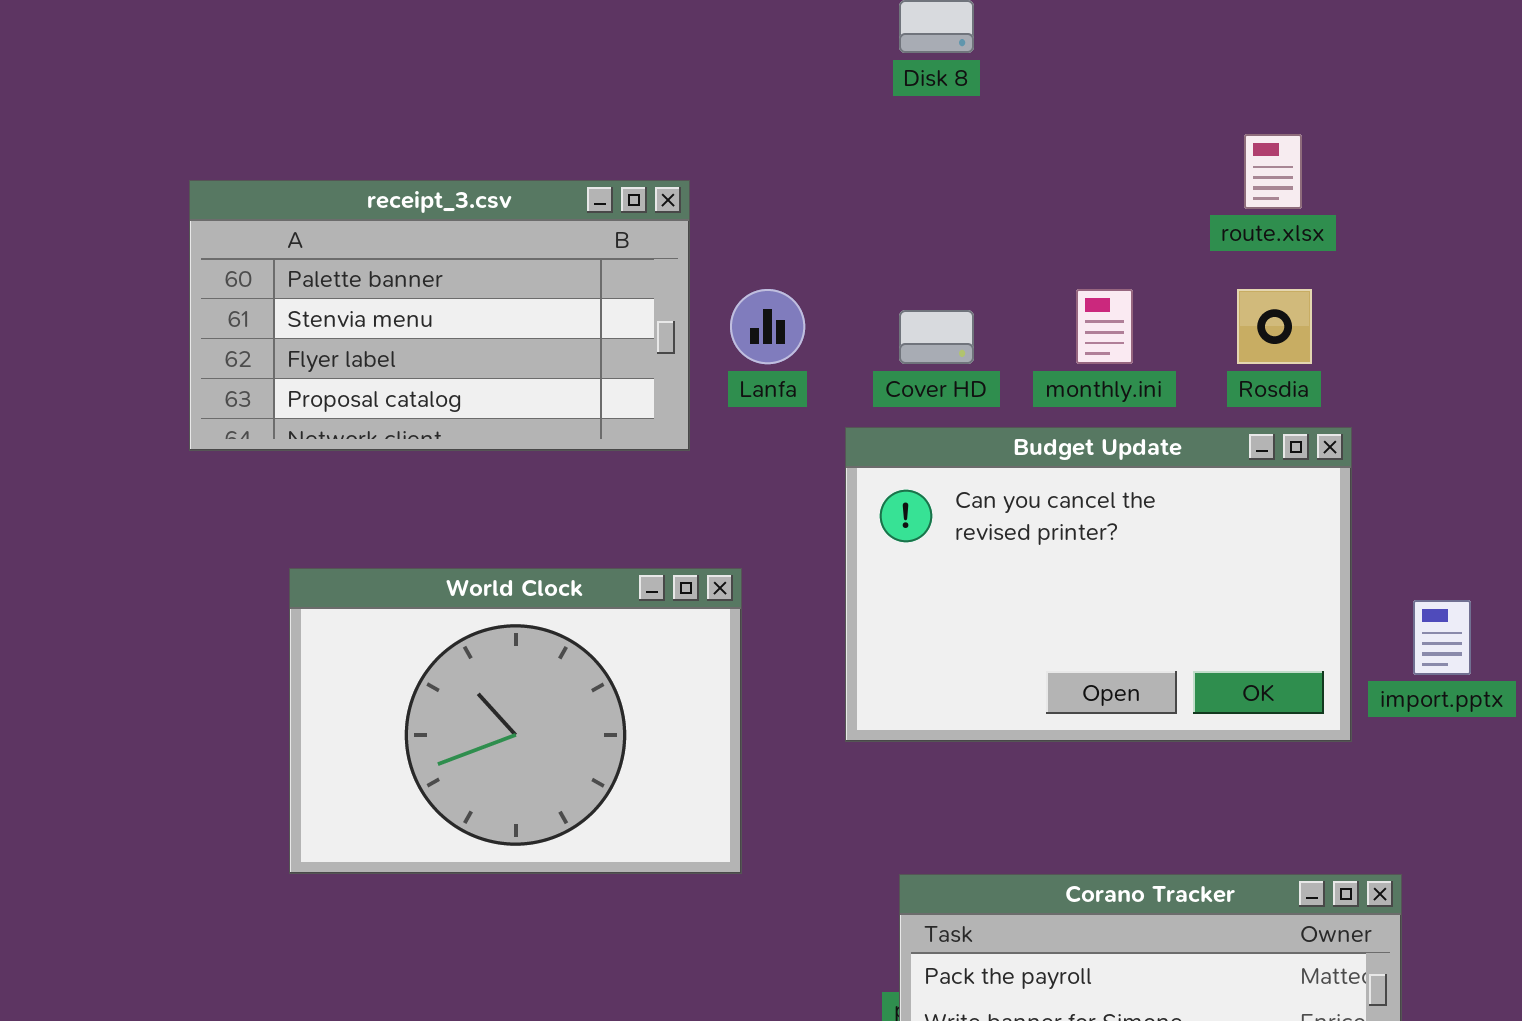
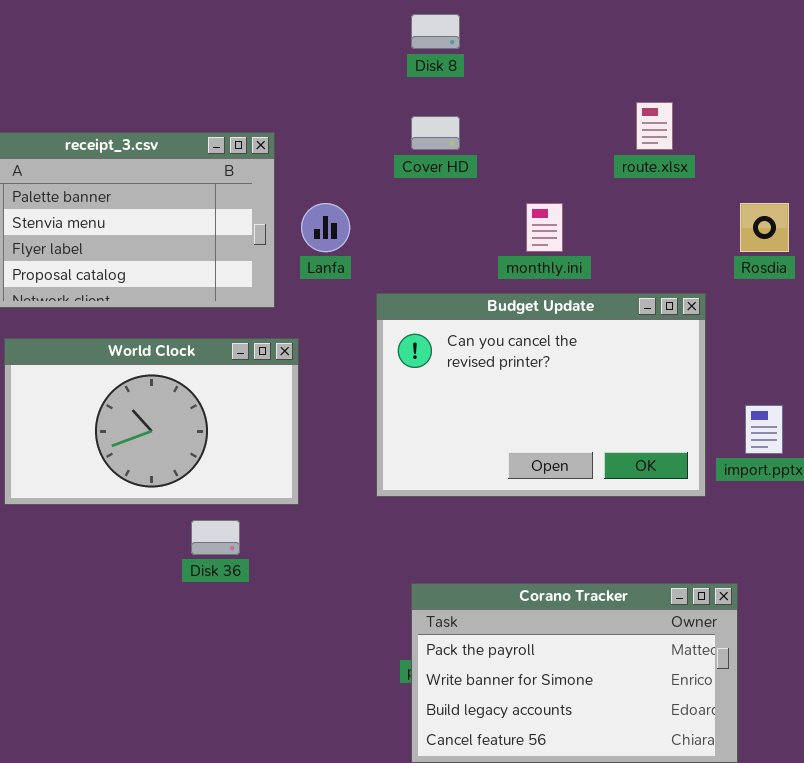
Rosdia: [1237,289,1312,364] -> [740,203,789,252], moved
Cover HD: [899,310,974,364] -> [411,116,460,150], moved
World Clock: [289,568,742,874] -> [4,338,299,505], moved, resized

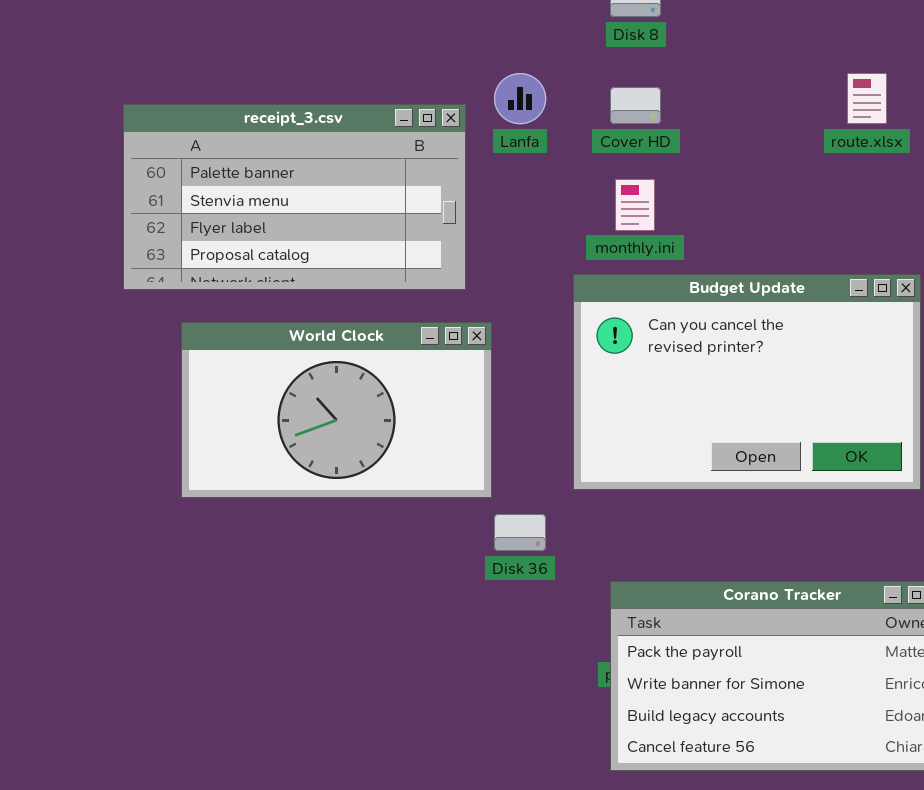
Lanfa: [301,203,350,252] -> [494,73,546,124], moved
monthly.ini: [526,203,563,252] -> [615,179,655,231], moved
Disk 36: [191,520,240,555] -> [494,514,546,551], moved

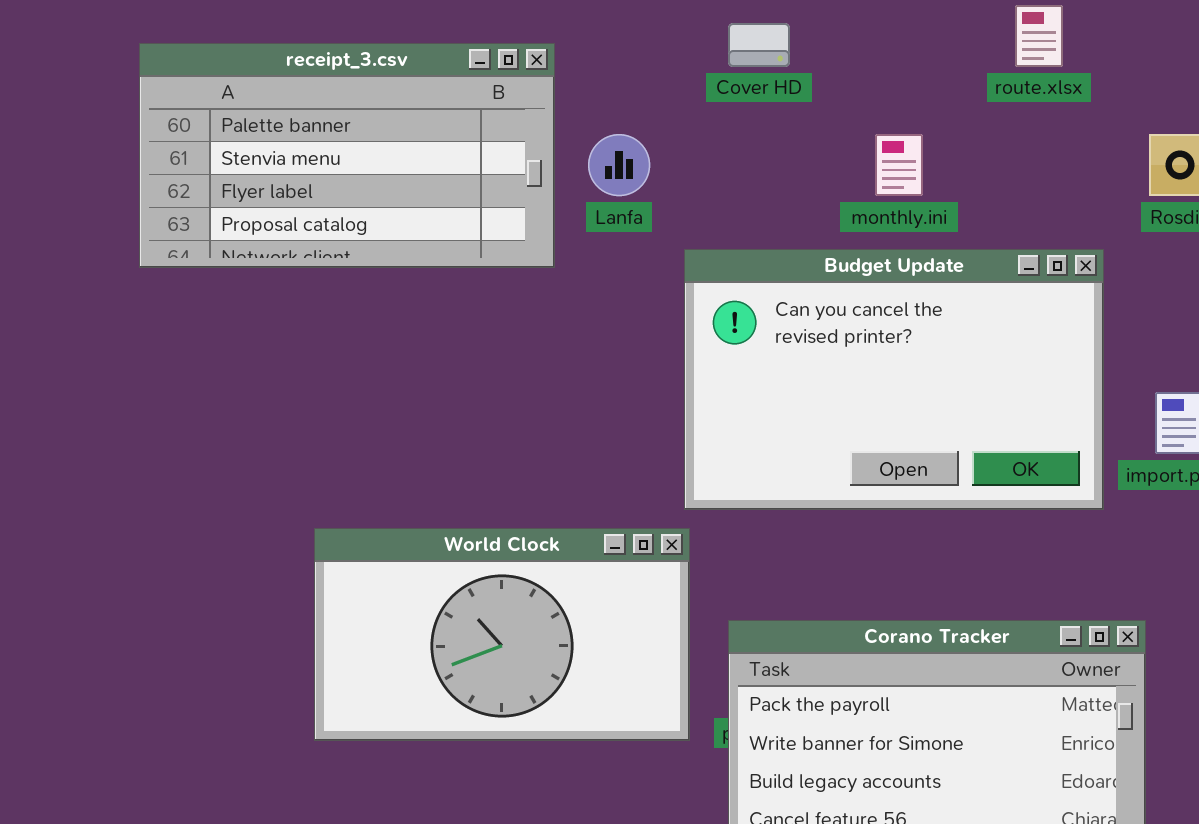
Lanfa: [494,73,546,124] -> [588,134,650,196], moved
monthly.ini: [615,179,655,231] -> [875,134,923,196], moved
World Clock: [181,322,492,498] -> [314,528,690,741], moved

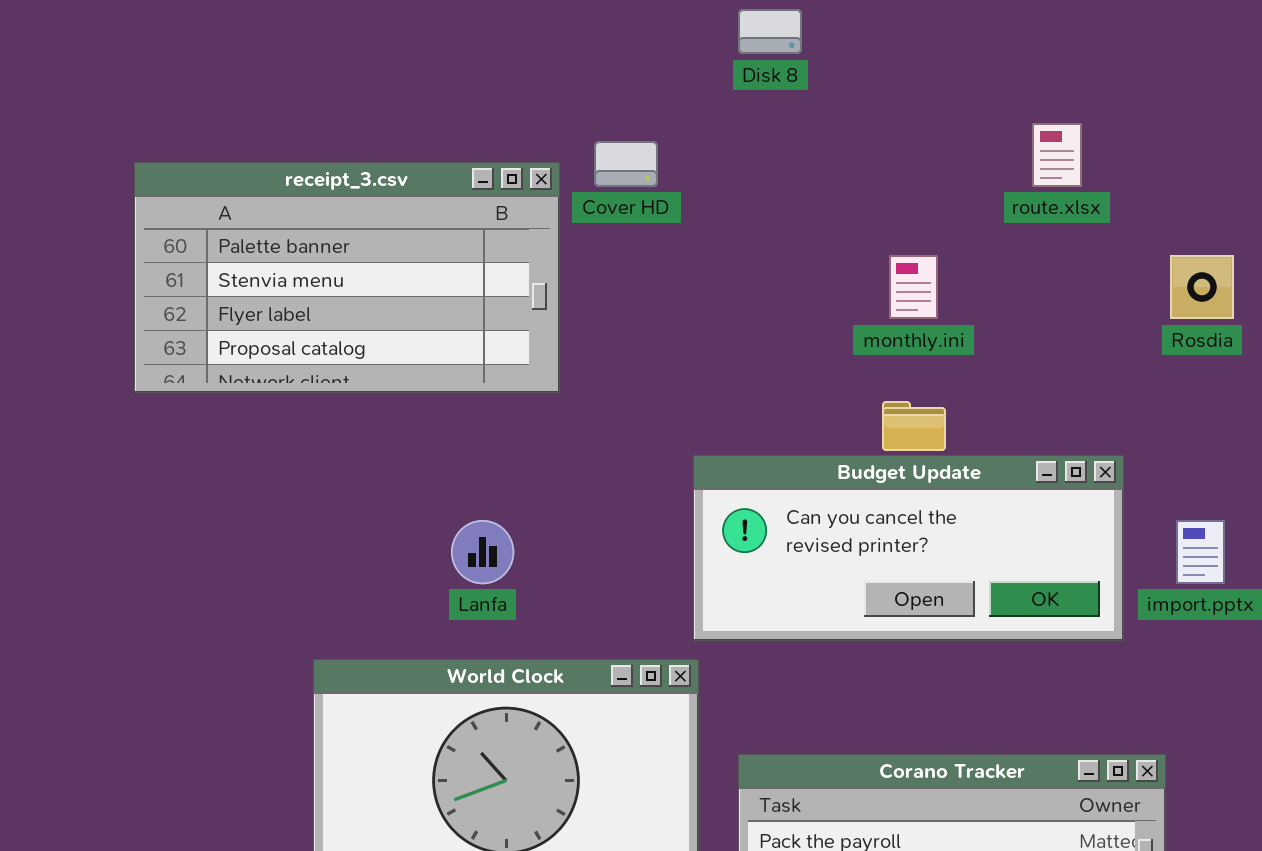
Cover HD: [728,23,790,67] -> [594,141,658,187], moved
Lanfa: [588,134,650,196] -> [451,520,514,584], moved
Budget Update: [684,249,1104,510] -> [693,455,1124,641], resized

